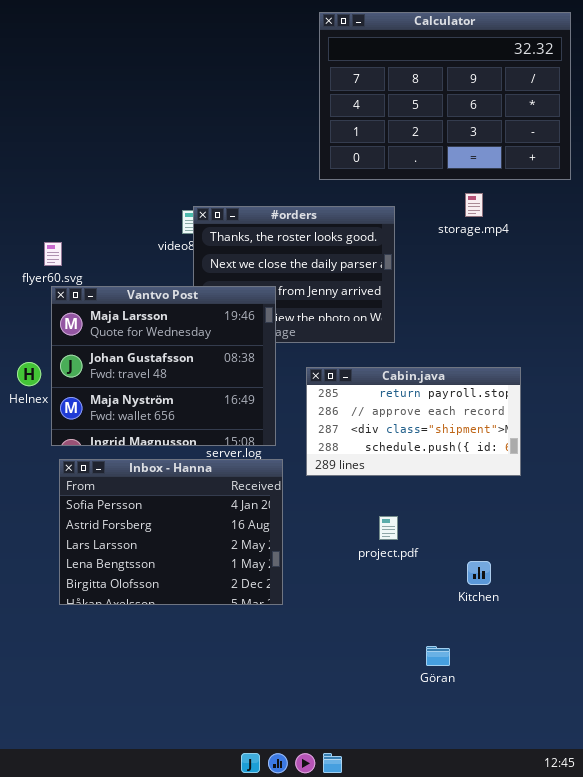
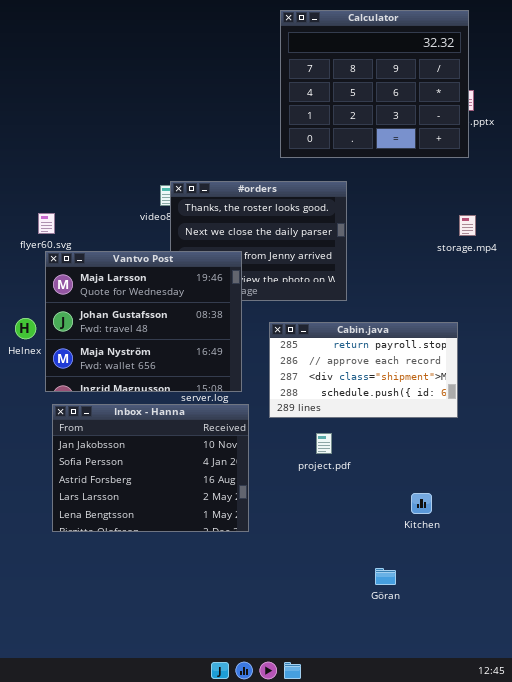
Calculator: [319,12,571,180] -> [280,10,469,158], resized
storage.mp4: [465,193,483,217] -> [459,215,476,236], moved
Inbox - Hanna: [59,459,283,605] -> [52,404,249,532], scrolled up 1 row
project.pdf: [379,516,398,540] -> [316,433,332,454], moved

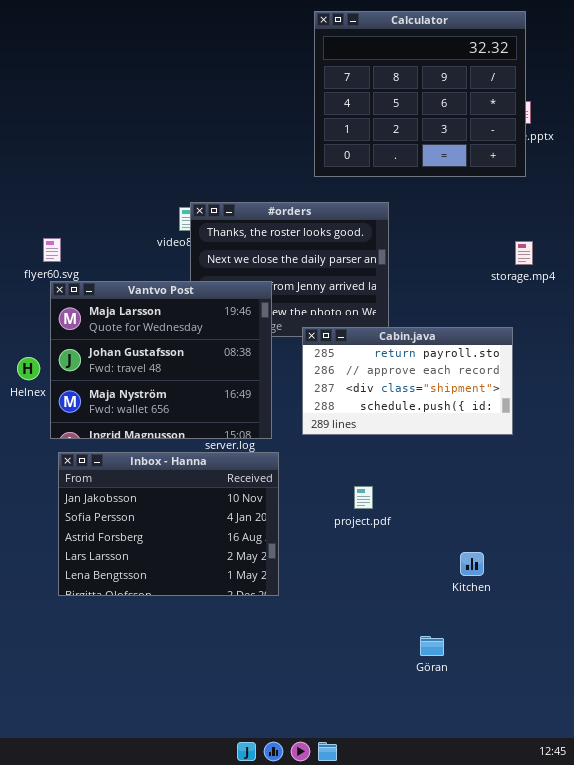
Cabin.java: [269,322,458,418] -> [302,327,513,435], moved

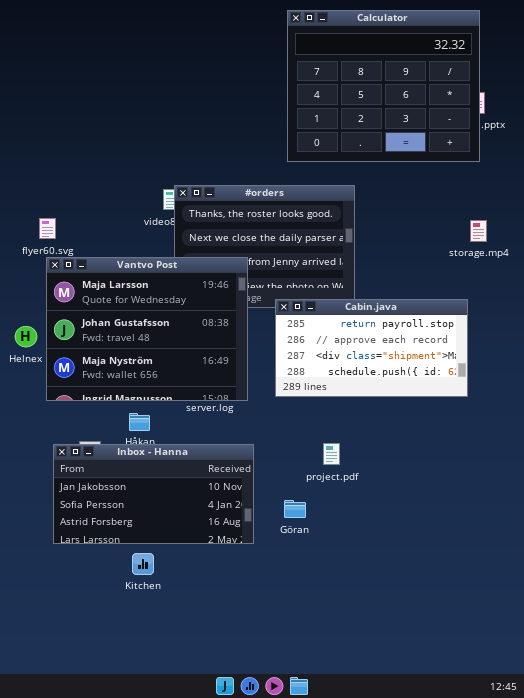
Inbox - Hanna: [58,452,279,596] -> [53,444,254,544], resized
Kitchen: [460,552,484,576] -> [132,553,154,575], moved
Göran: [420,636,444,656] -> [284,500,306,518], moved

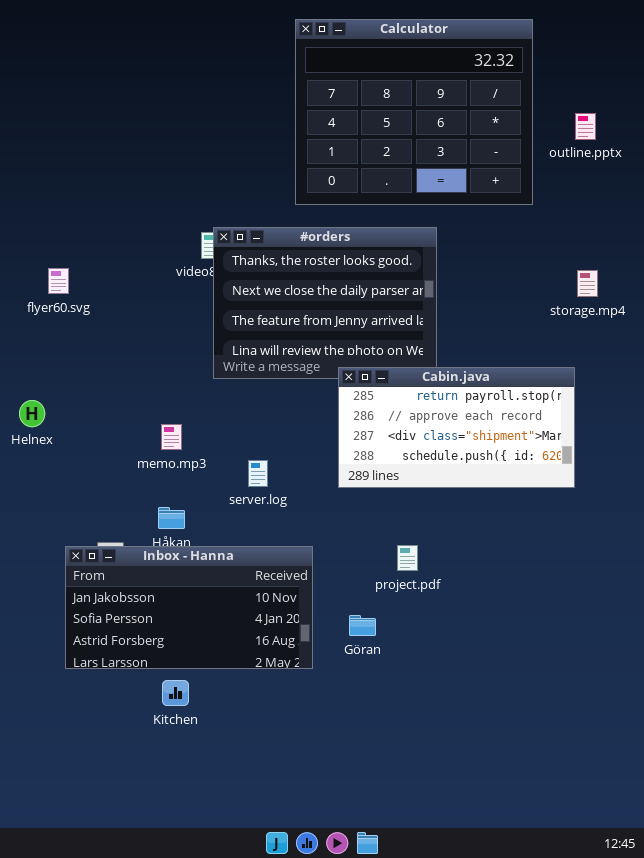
Calculator: [287,10,480,162] -> [295,19,533,205], moved
Vantvo Post: [46,257,248,401] -> none, closed

